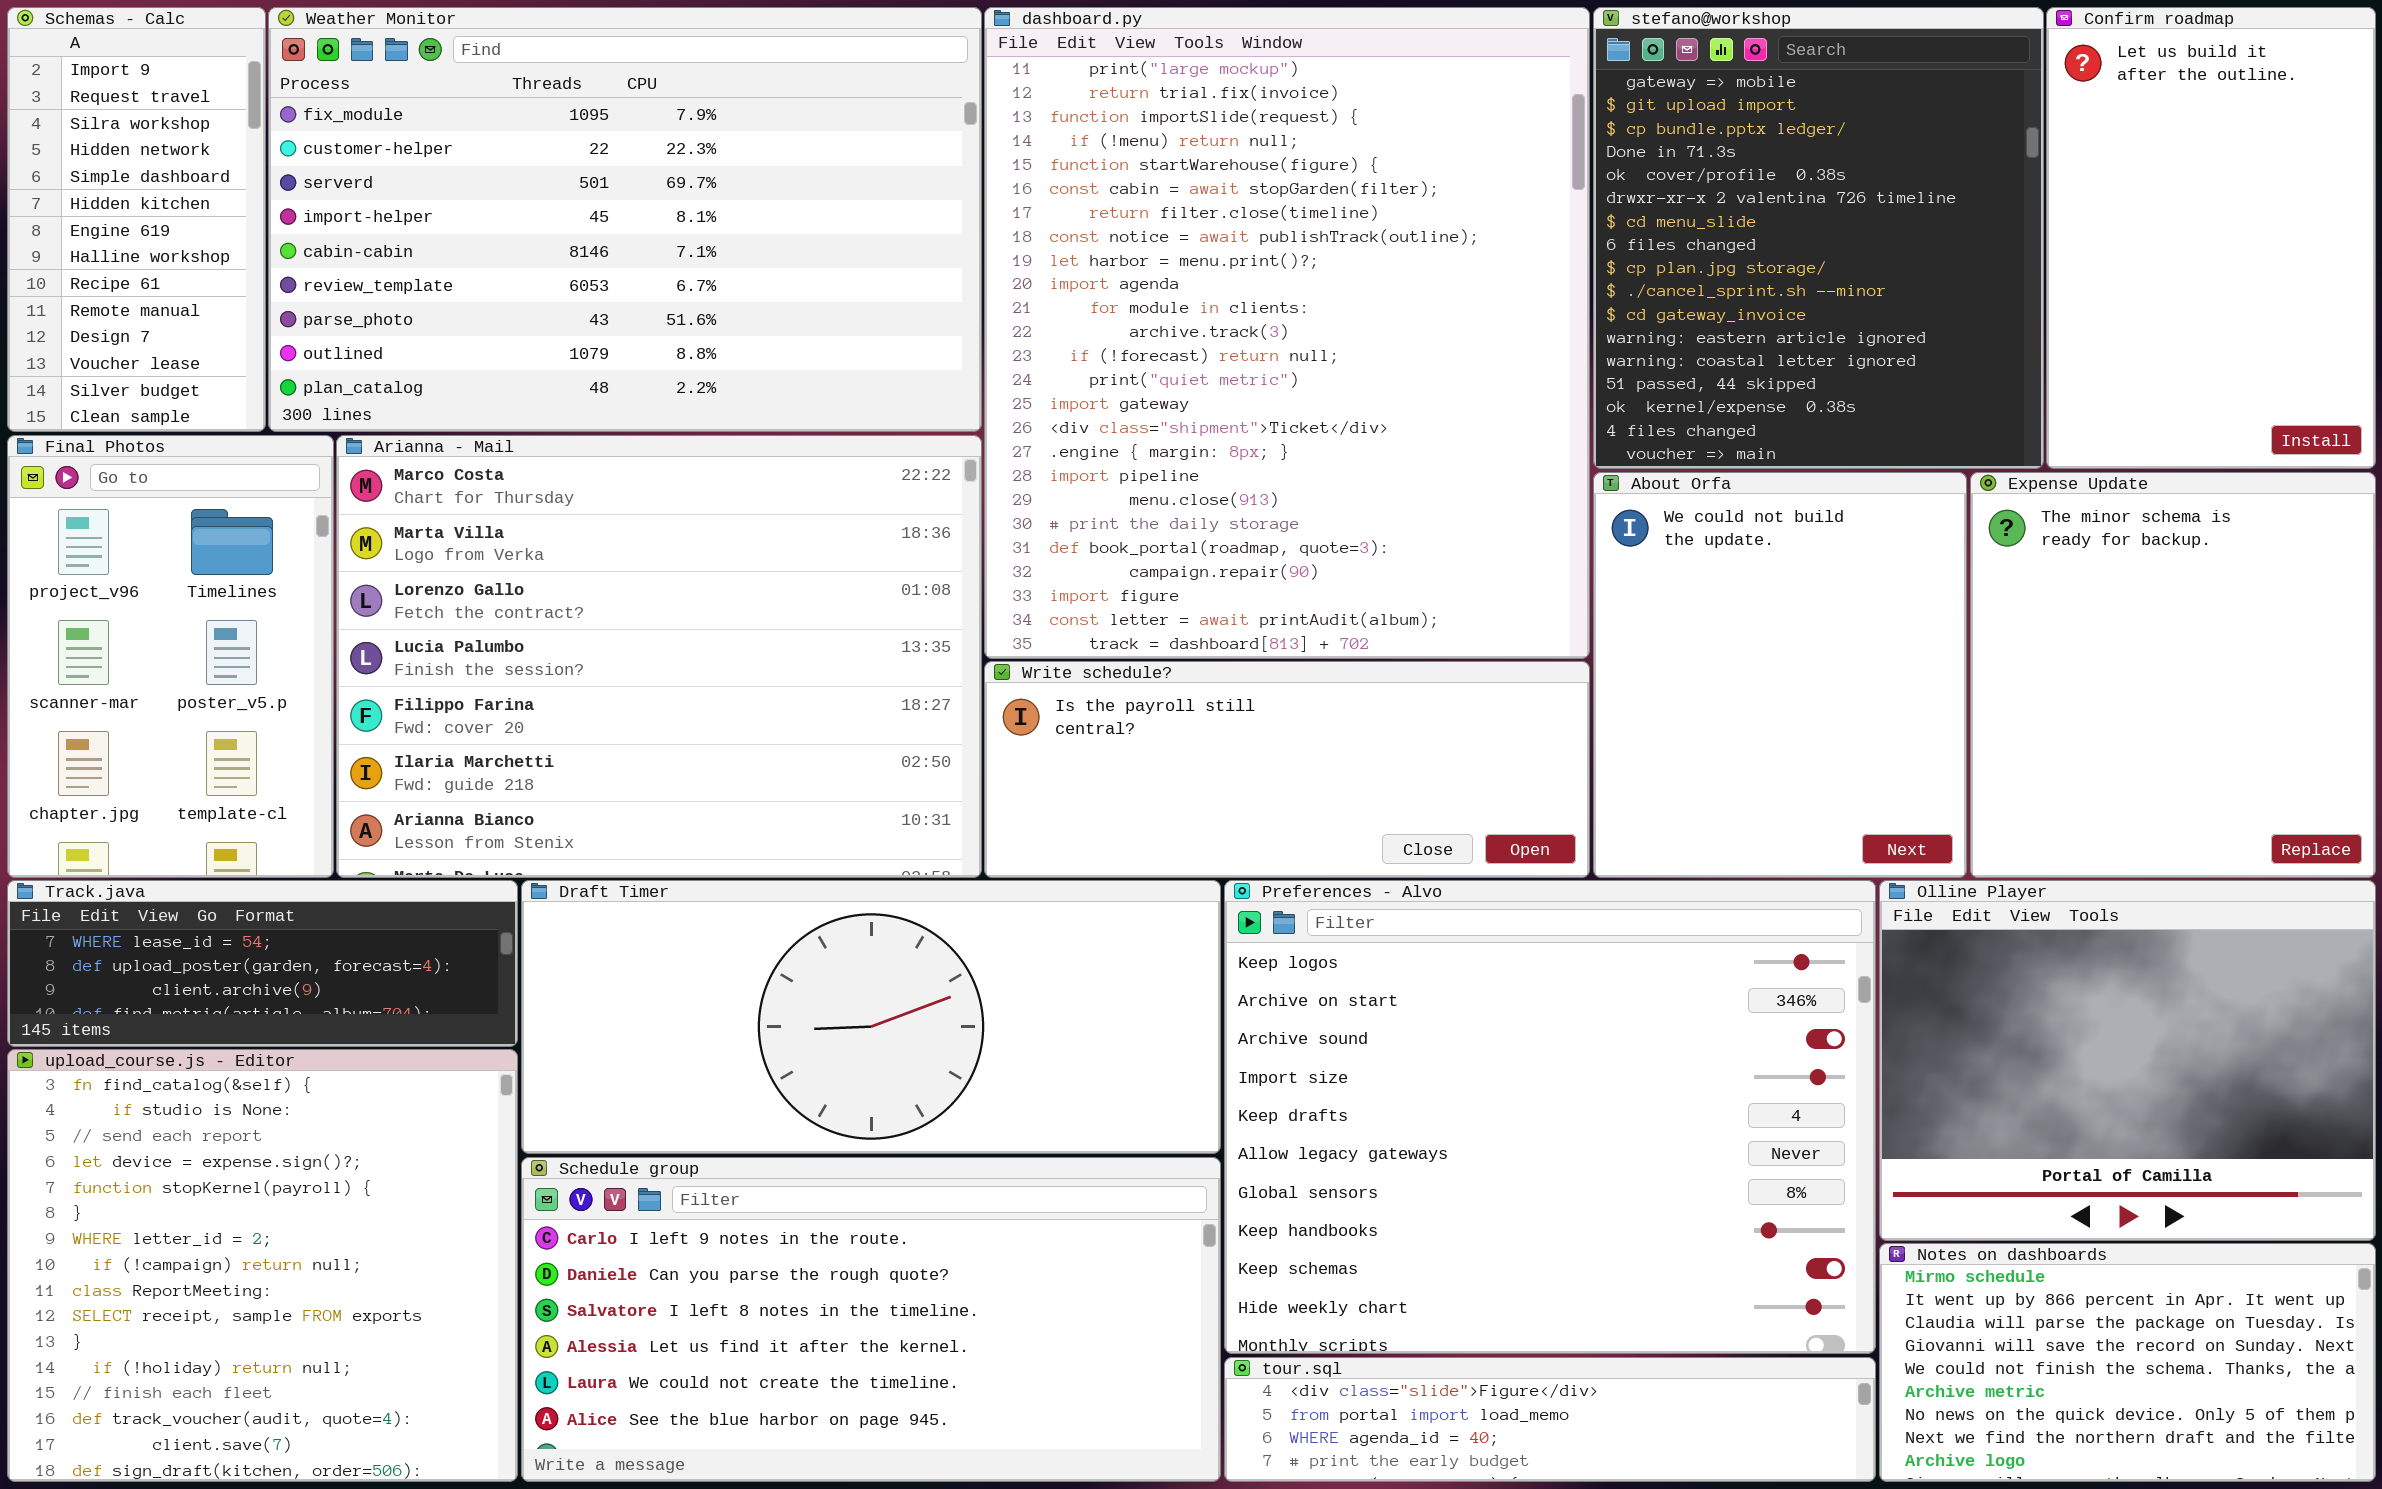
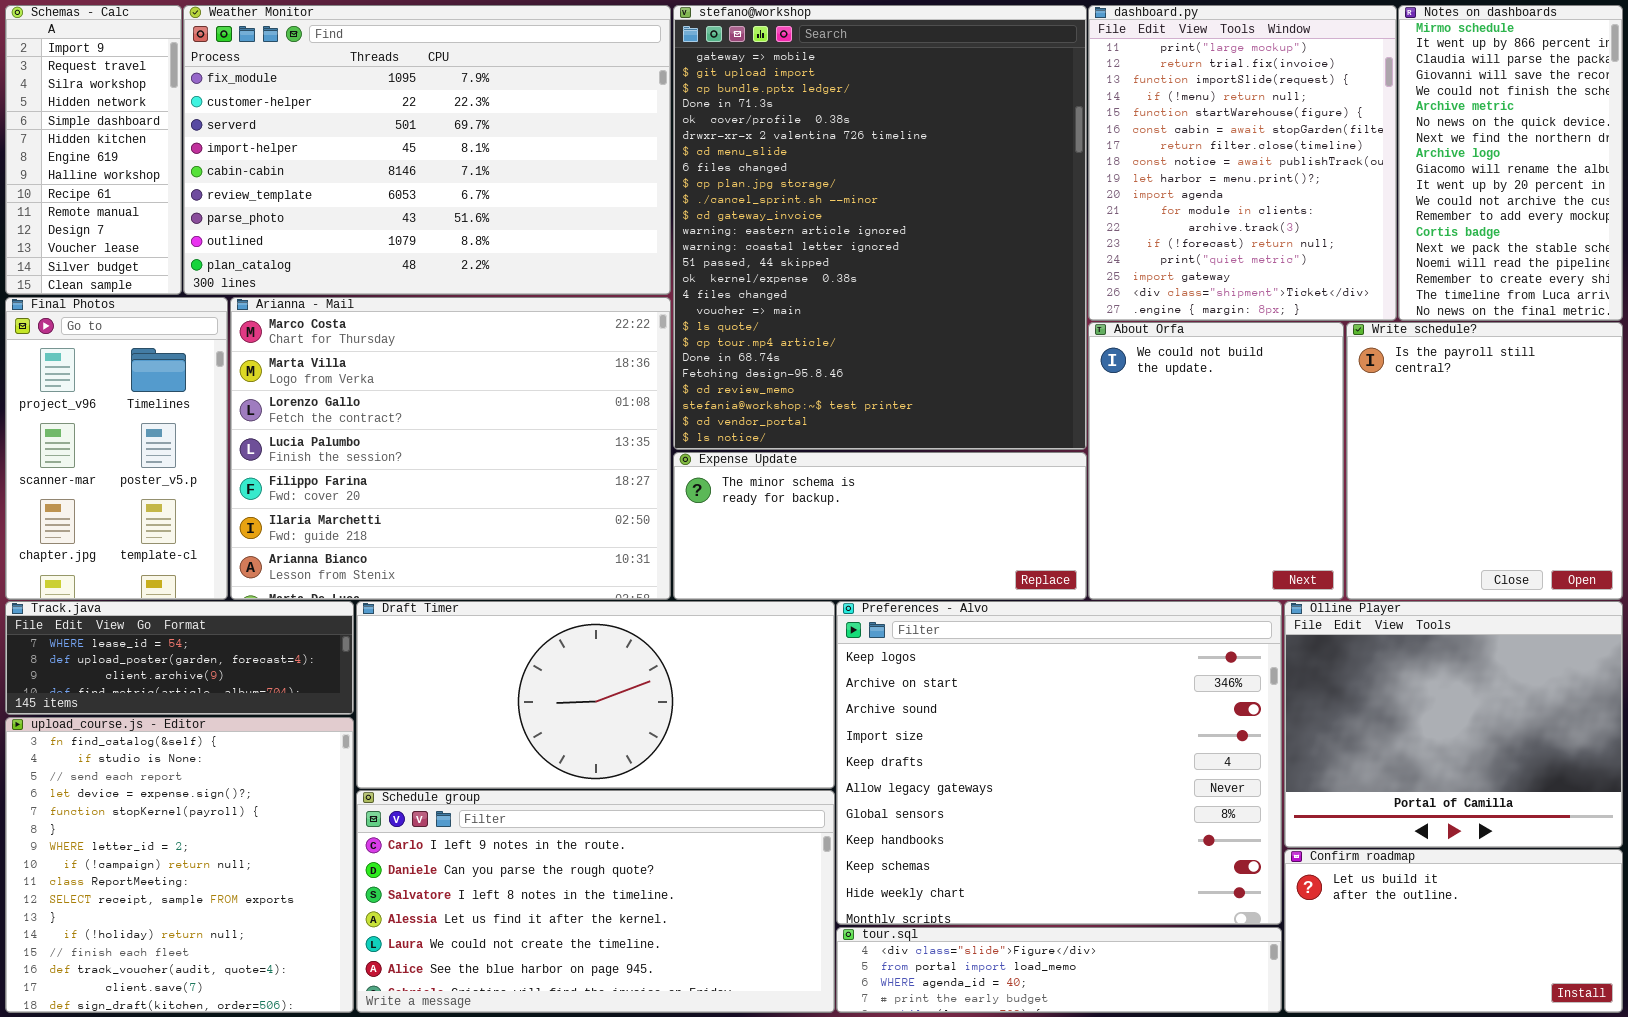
dashboard.py: [984,7,1590,659] -> [1088,5,1397,321], moved, resized
stefano@workshop: [1593,7,2044,469] -> [673,5,1087,450], moved, resized
Confirm roadmap: [2046,7,2376,469] -> [1284,849,1623,1013], moved, resized
Expense Update: [1970,472,2376,878] -> [673,452,1087,600], moved, resized
Write schedule?: [984,661,1590,878] -> [1346,322,1623,600], moved, resized
Notes on dashboards: [1879,1243,2376,1482] -> [1398,5,1623,321], moved, resized

